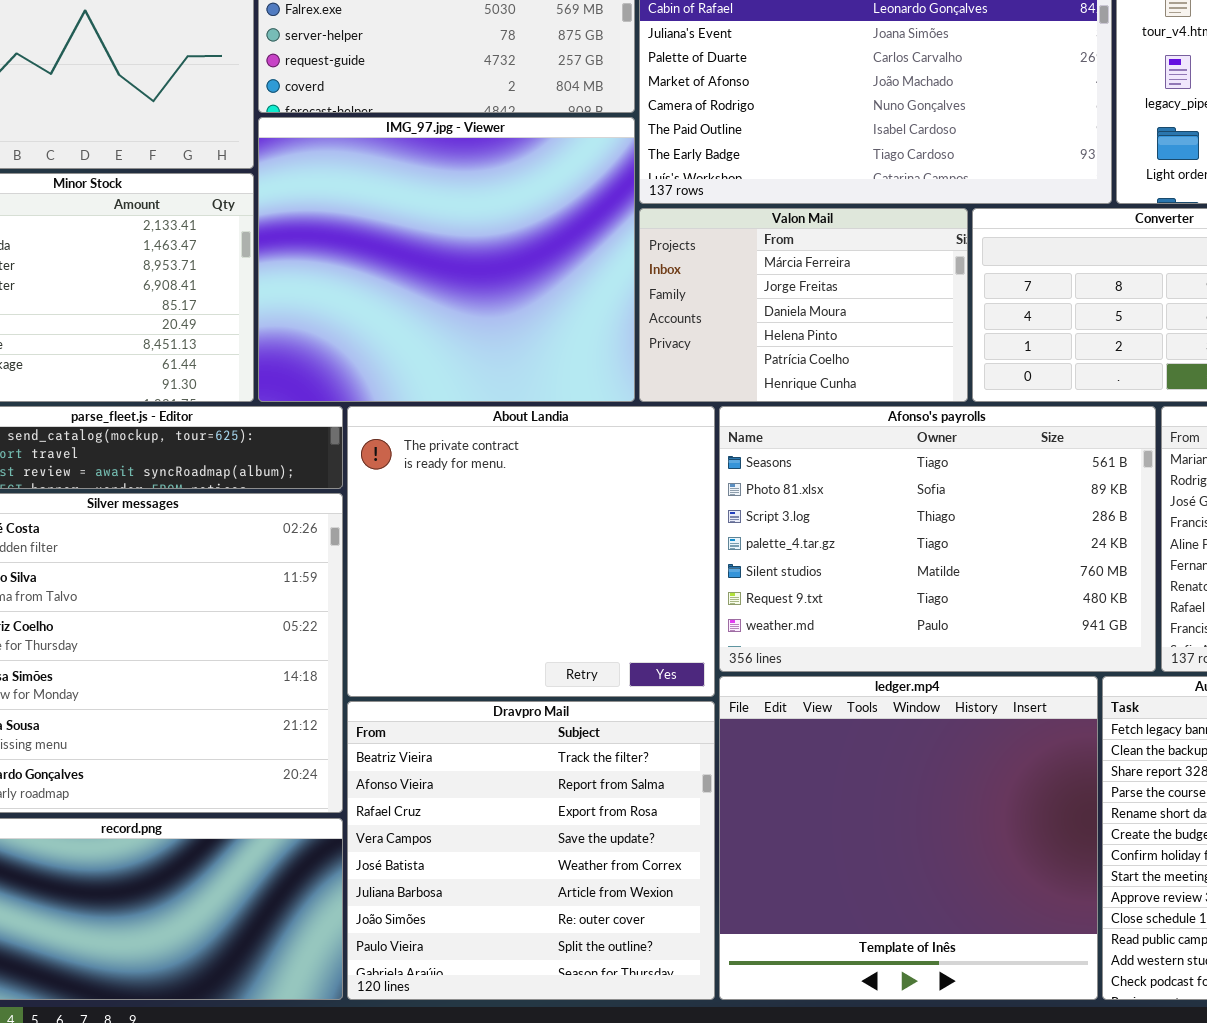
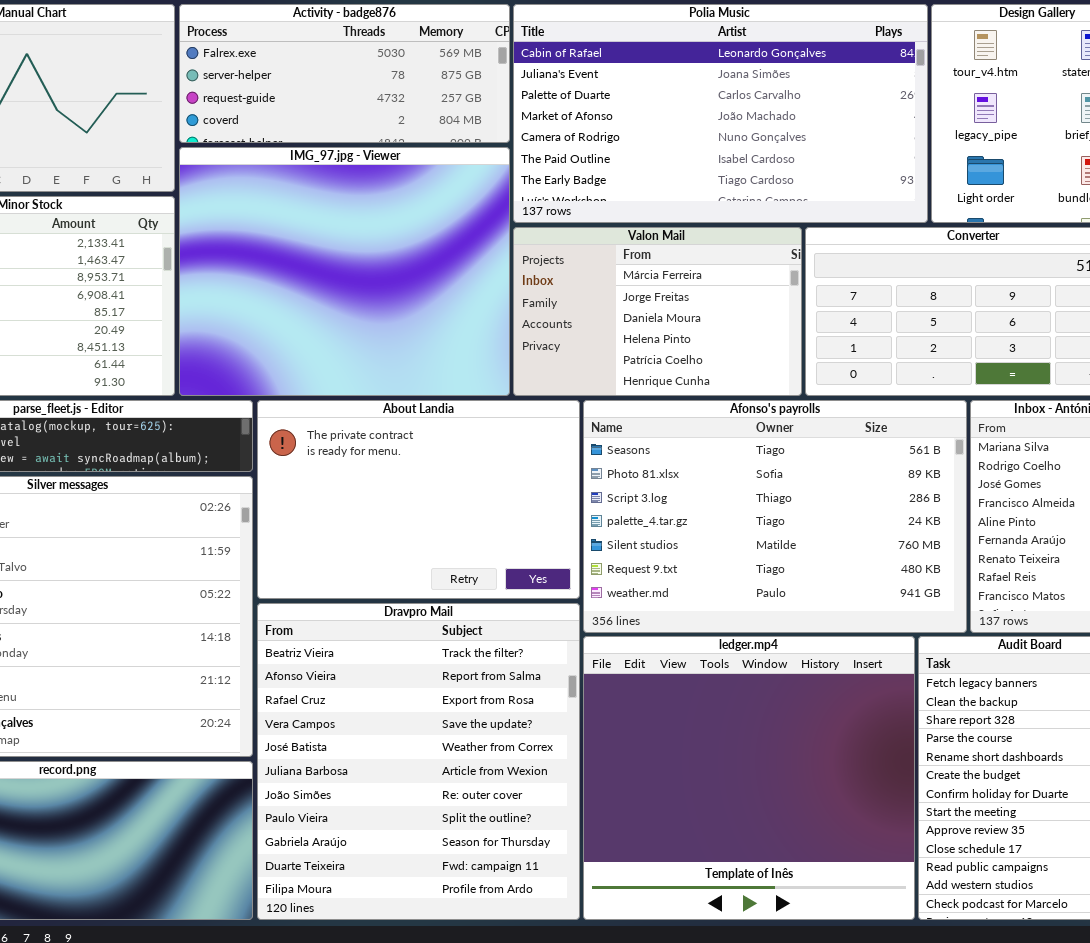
About Landia: [347,406,715,697] -> [257,400,580,599], resized
Dravpro Mail: [347,701,715,1000] -> [257,603,580,920], resized

